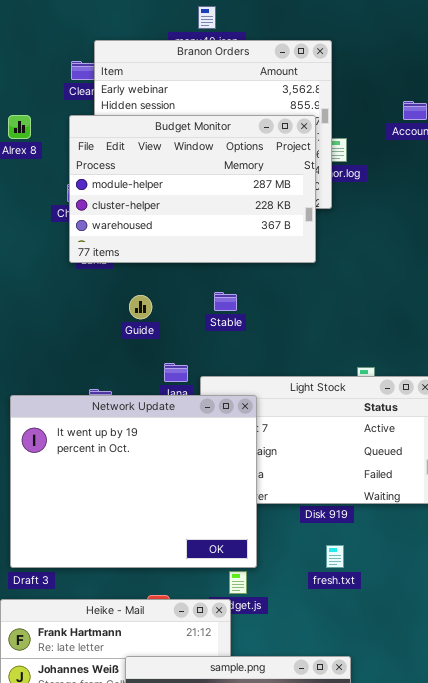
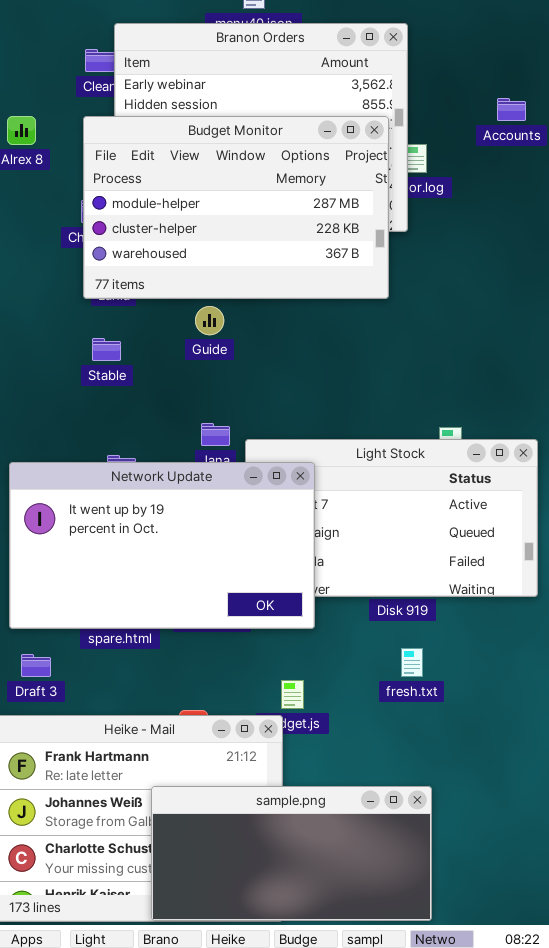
Stable: [214,292,237,311] -> [92,338,121,361], moved
Guide: [129,295,152,319] -> [195,306,224,335], moved
Network Update: [10,395,257,568] -> [9,462,315,629], resized

